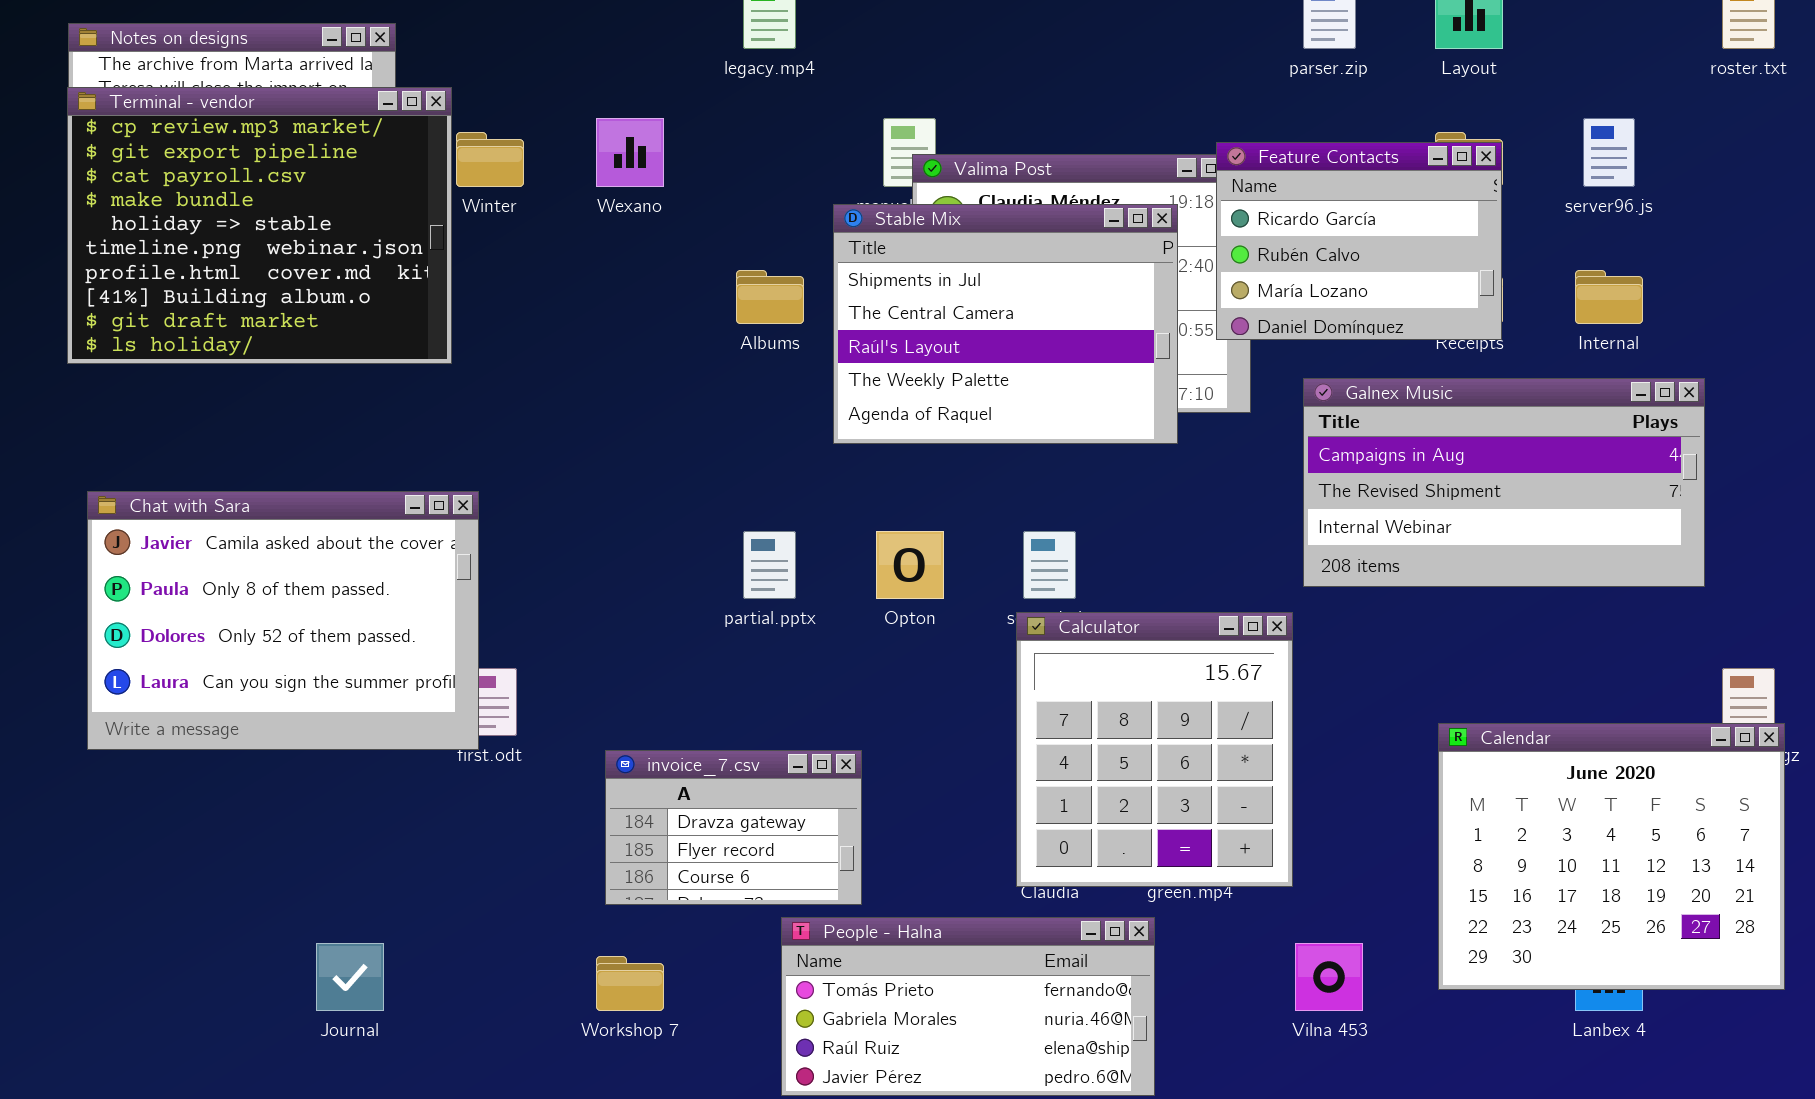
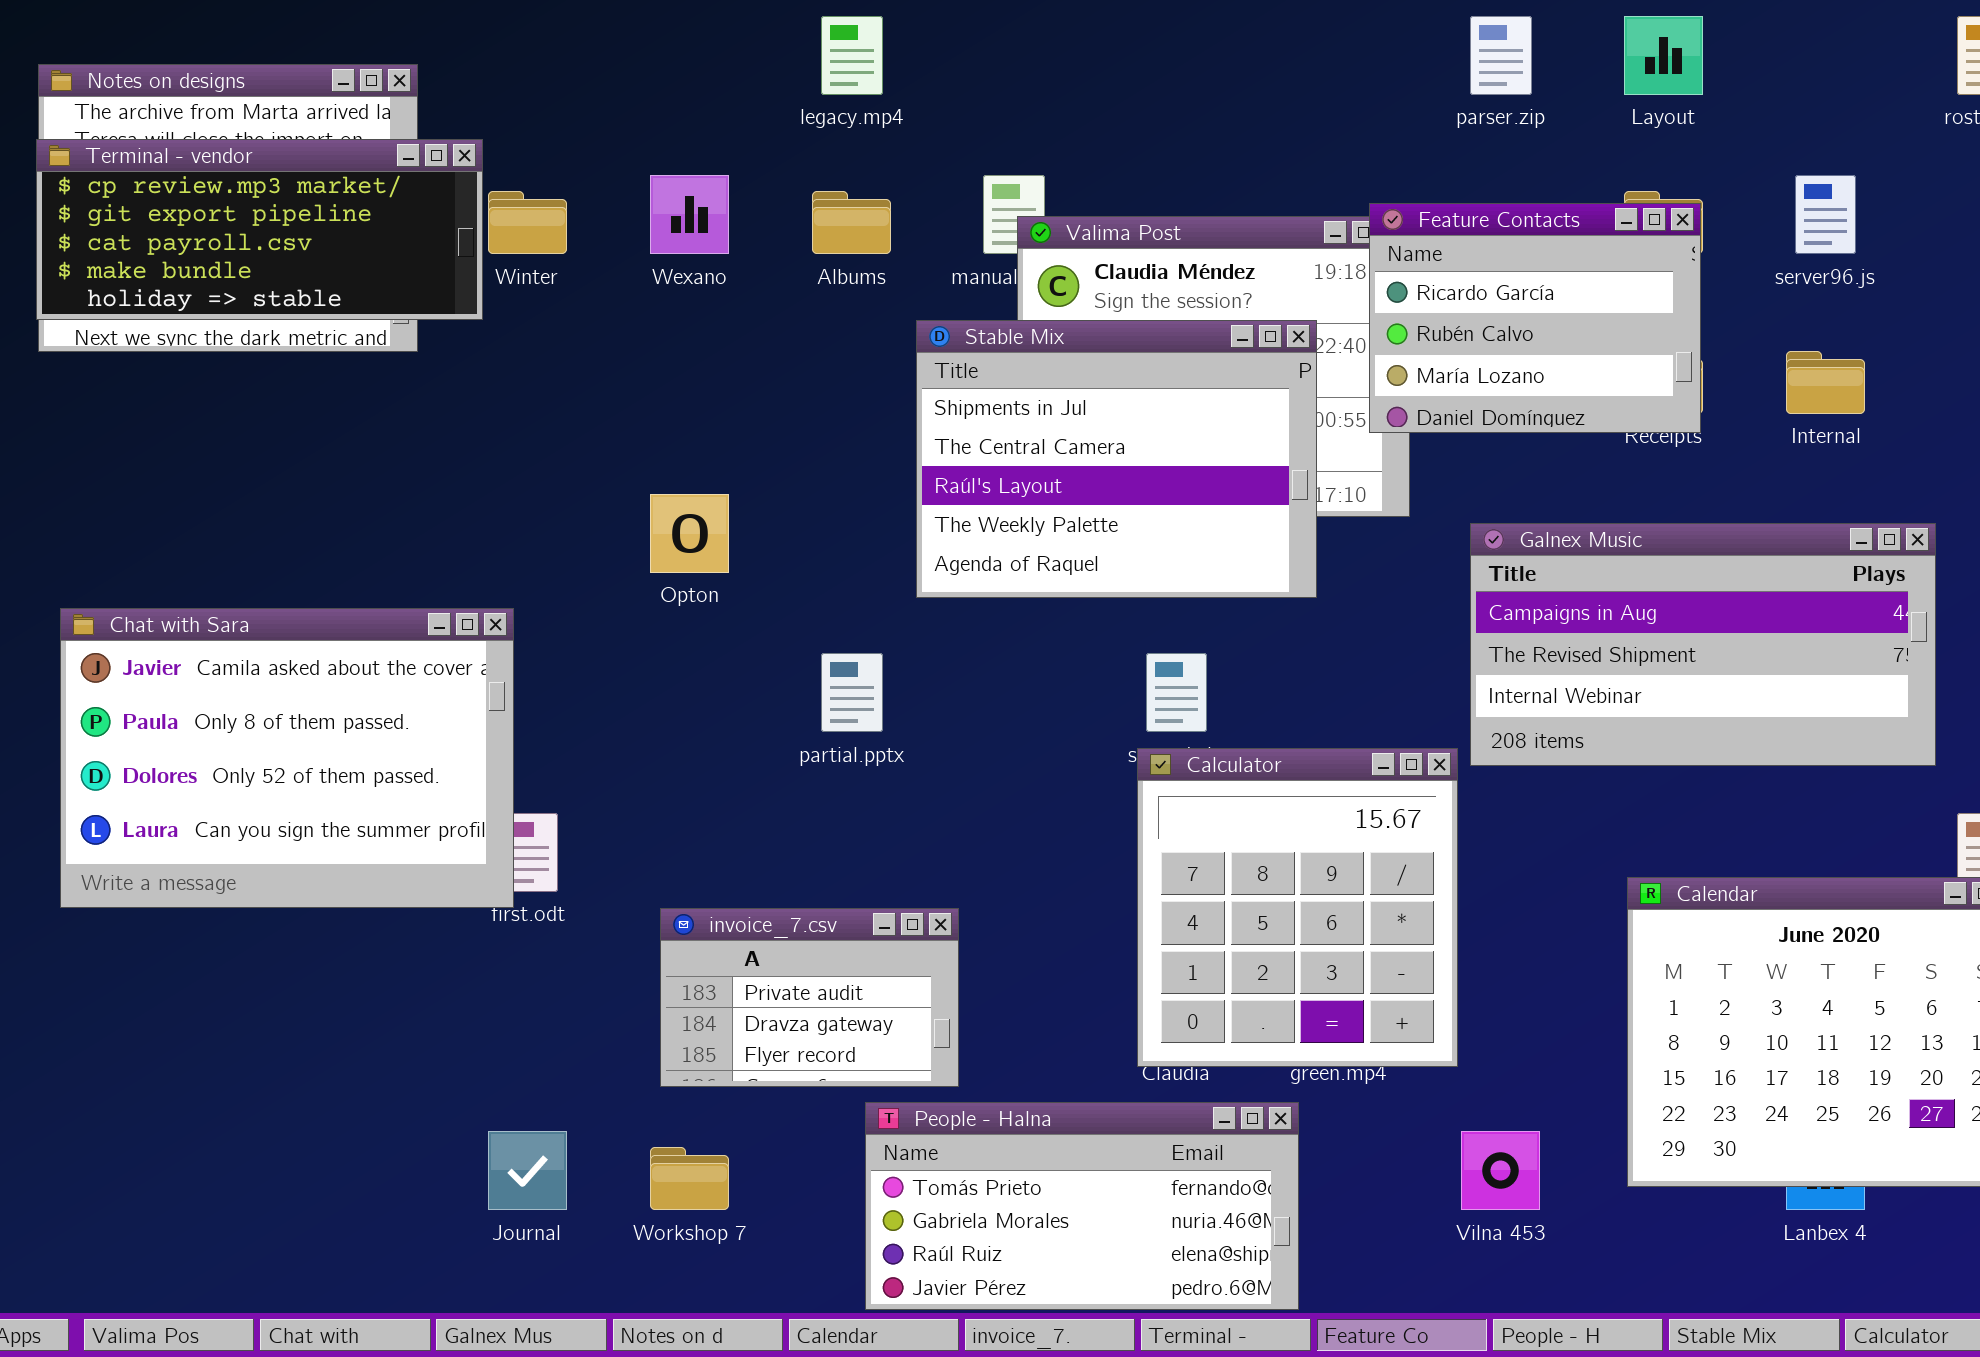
Terminal - vendor: [67,87,452,364] -> [36,139,483,320], resized
Stable Mix: [833,204,1178,444] -> [916,320,1317,598], moved
Albums: [736,270,804,324] -> [812,191,891,254], moved
Galnex Music: [1303,378,1705,587] -> [1470,523,1936,766], moved
Opton: [876,531,944,599] -> [650,494,729,573], moved
invoice_7.csv: [605,750,862,905] -> [660,908,959,1087], scrolled up 1 row
Journal: [316,943,384,1011] -> [488,1131,567,1210], moved

